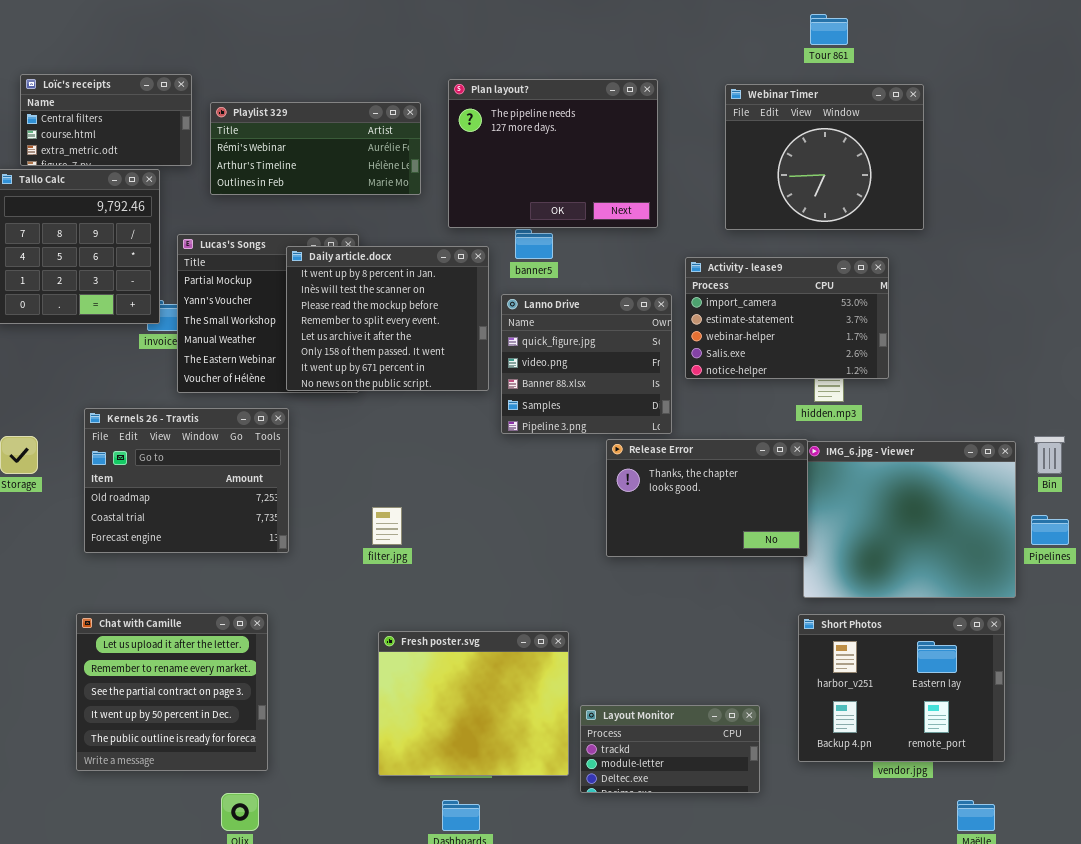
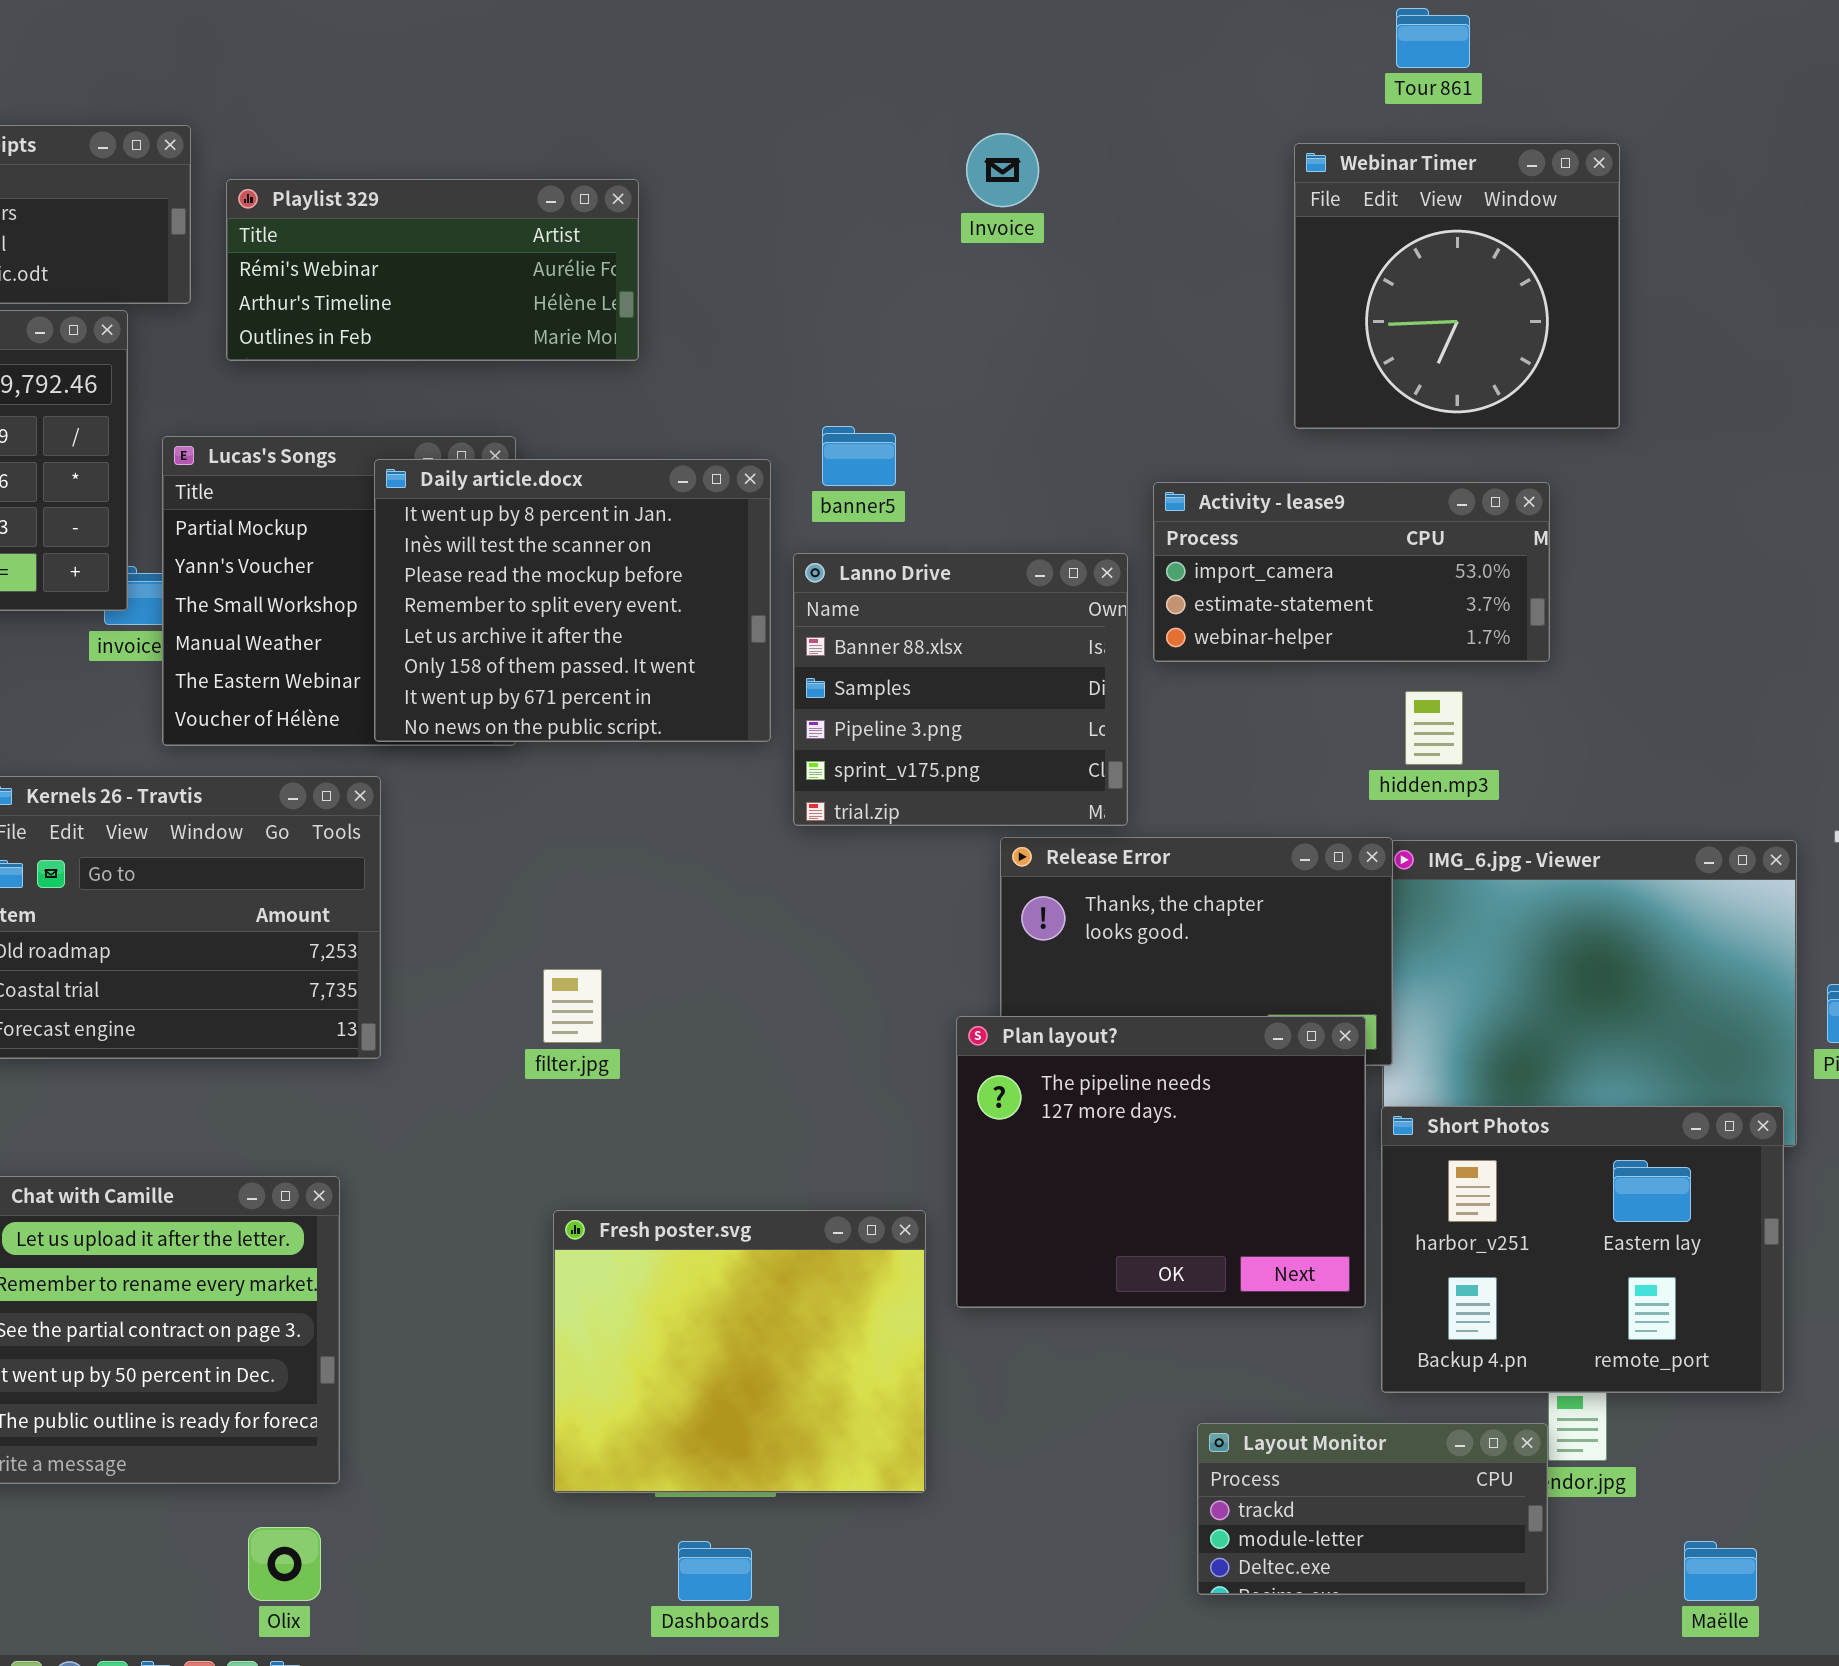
Plan layout?: [448,79,658,228] -> [956,1016,1366,1308], moved
Webinar Timer: [725,84,924,230] -> [1294,143,1620,429], resized
Activity - lease9: [685,257,889,379] -> [1153,482,1550,662], resized
Lanno Drive: [501,294,672,434] -> [793,553,1128,826], scrolled down 2 rows
Short Photos: [798,614,1005,762] -> [1381,1106,1784,1393], moved
Layout Monitor: [580,705,760,793] -> [1197,1423,1548,1595], moved

